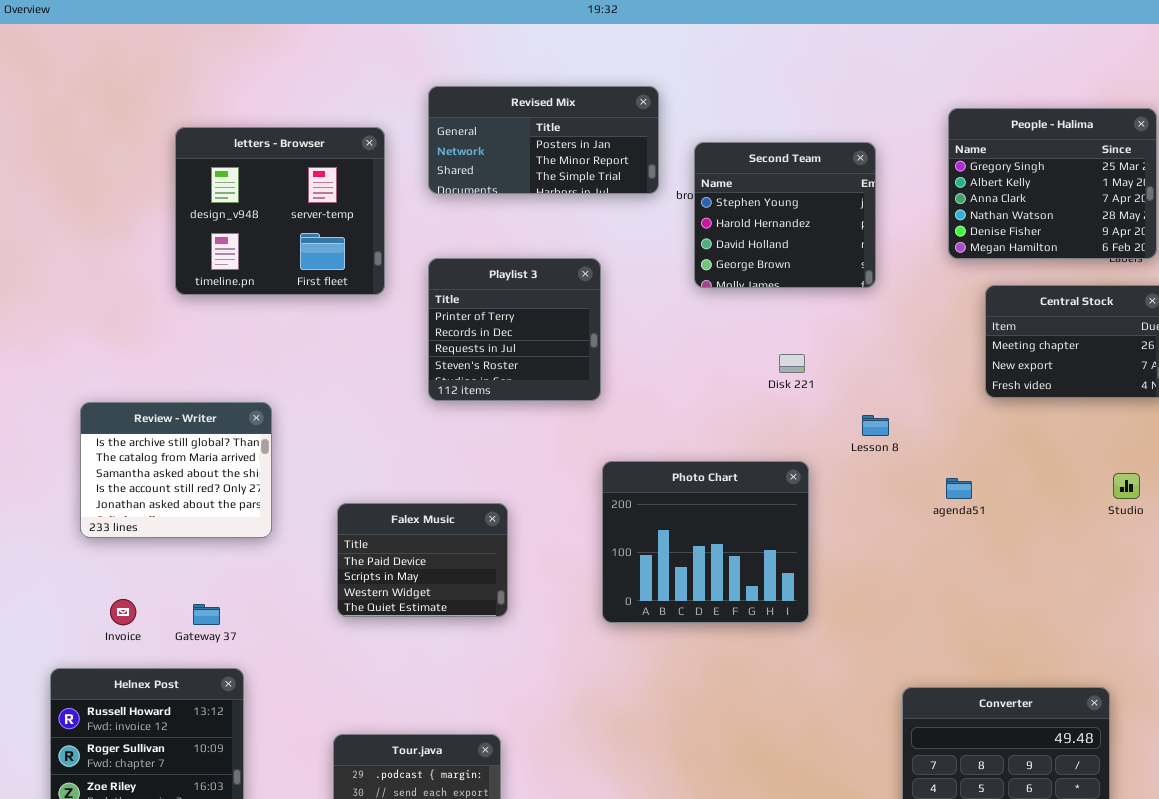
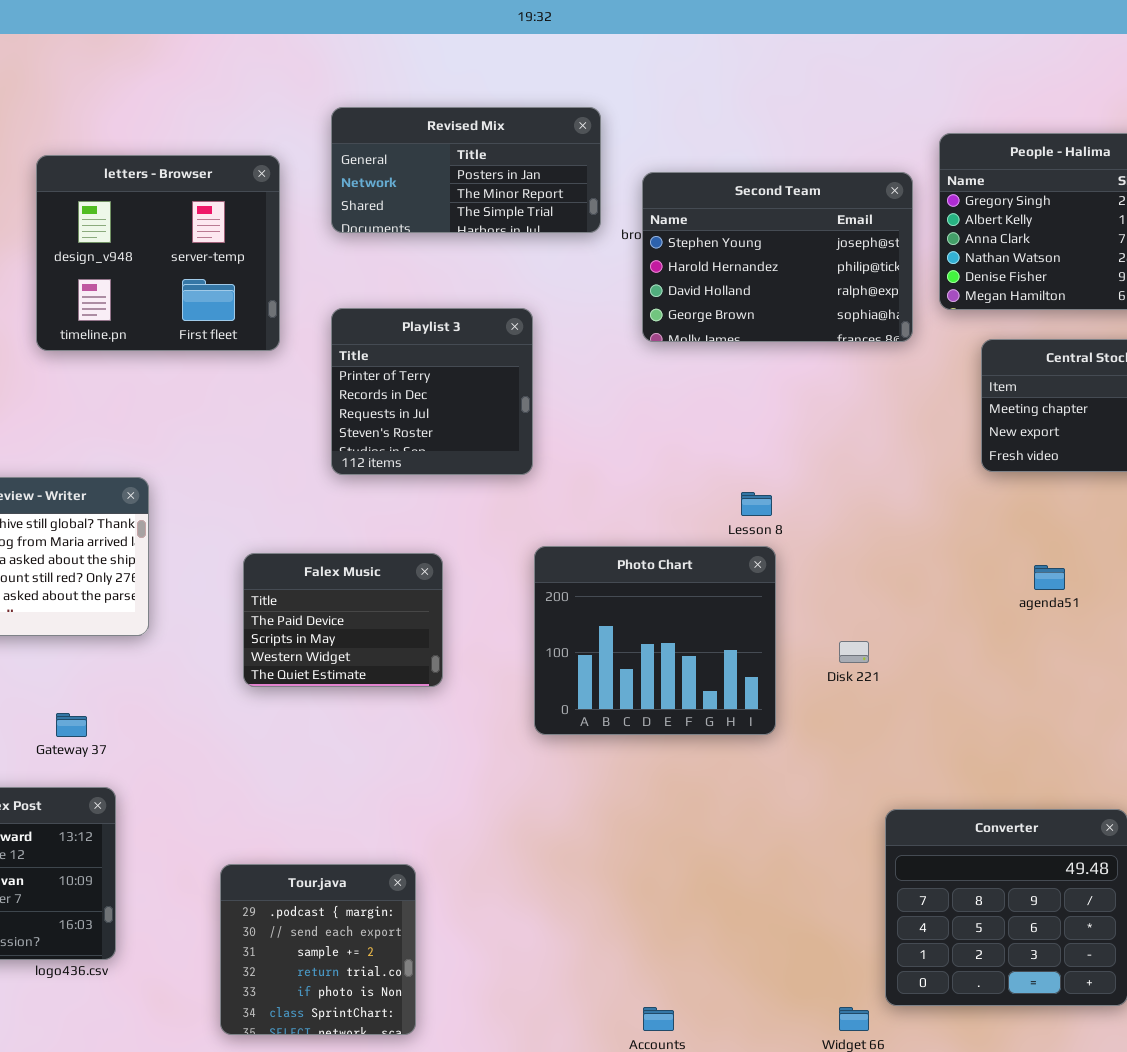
Second Team: [694,142,876,288] -> [642,172,913,342], resized
Disk 221: [779,354,805,373] -> [839,641,869,663], moved
Lesson 8: [862,415,889,436] -> [741,492,772,516], moved
agenda51: [946,478,972,499] -> [1034,565,1065,590], moved
Falex Music: [337,503,508,617] -> [243,553,443,687], moved

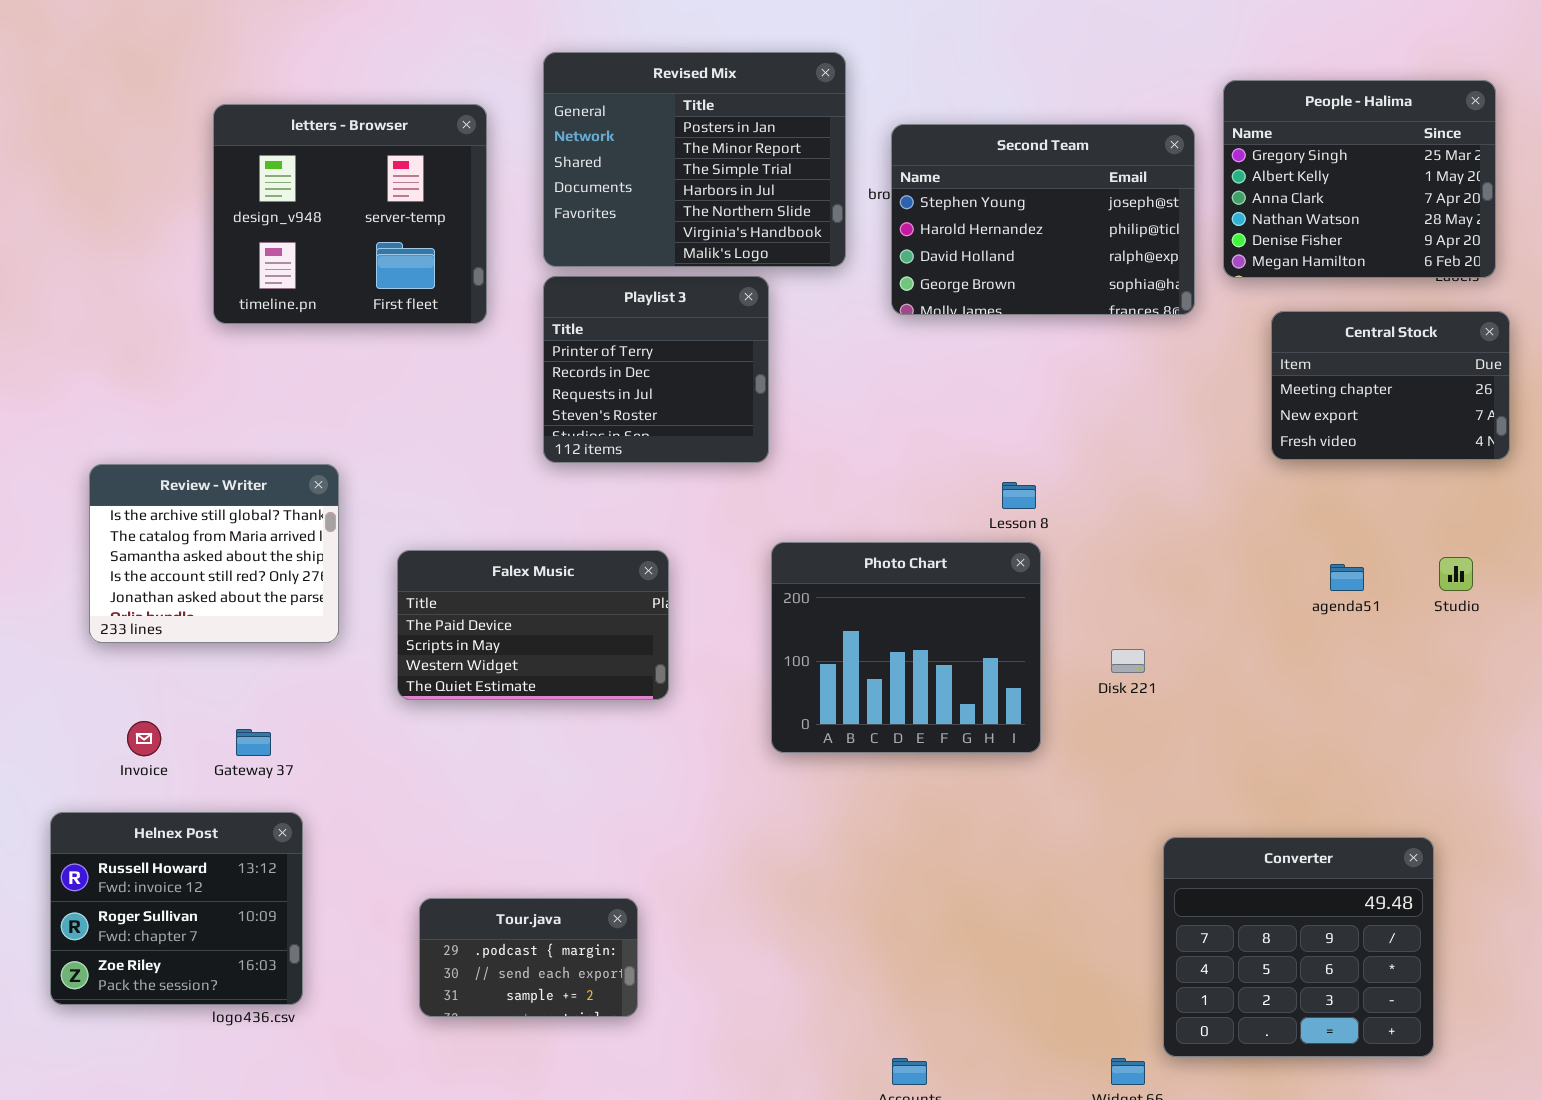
Revised Mix: [331,107,601,233] -> [543,52,846,267], resized
Falex Music: [243,553,443,687] -> [397,550,669,700], resized
Tour.java: [220,864,416,1035] -> [419,898,638,1017], resized

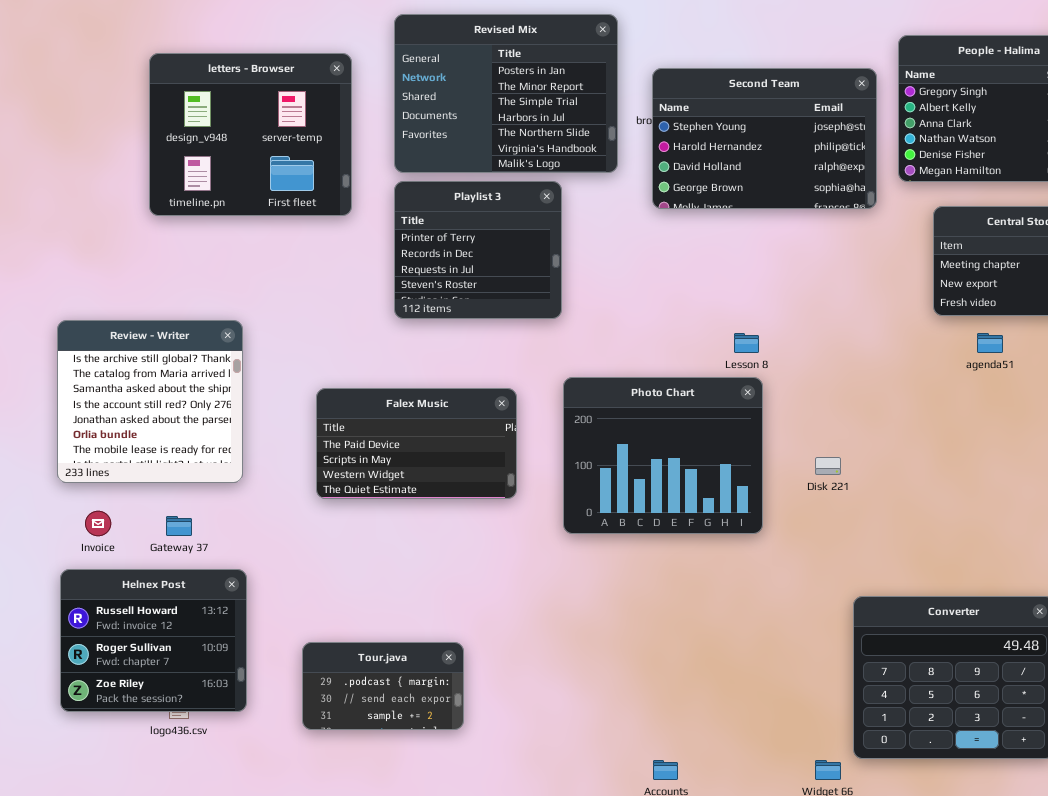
Review - Writer: [89,464,339,643] -> [57,320,243,483], resized
Falex Music: [397,550,669,700] -> [316,388,517,499], moved
agenda51: [1330,564,1364,591] -> [977,333,1003,353], moved
Helnex Post: [50,812,303,1005] -> [60,569,247,712], moved

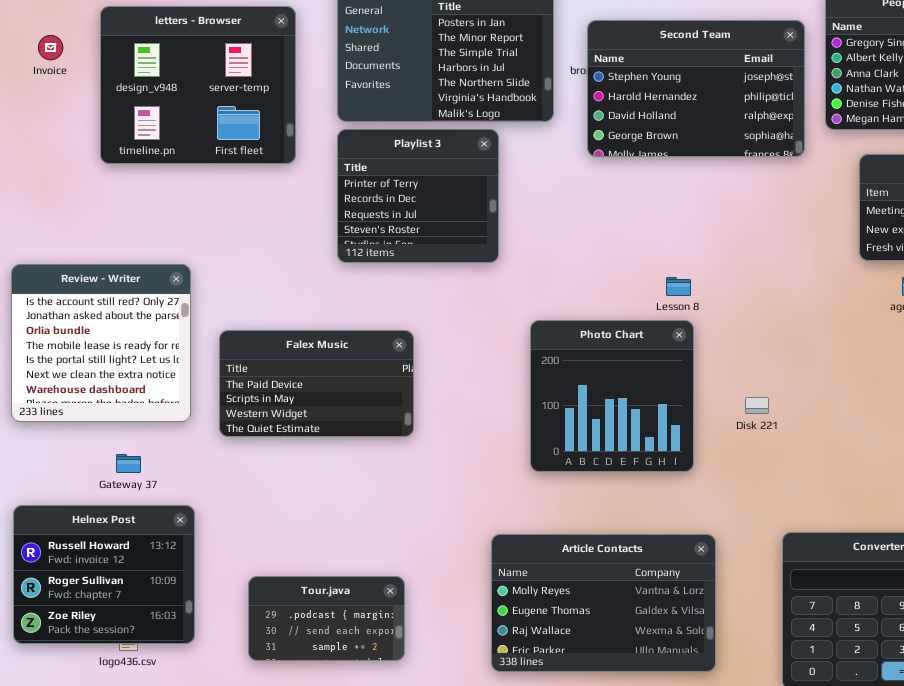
Review - Writer: [57,320,243,483] -> [11,264,191,422], scrolled down 3 rows
Photo Chart: [563,377,763,534] -> [530,320,694,472], resized
Falex Music: [316,388,517,499] -> [219,330,414,437], moved
Invoice: [85,511,111,536] -> [38,35,63,60], moved
Article Contacts: none -> [491,534,716,672], opened

